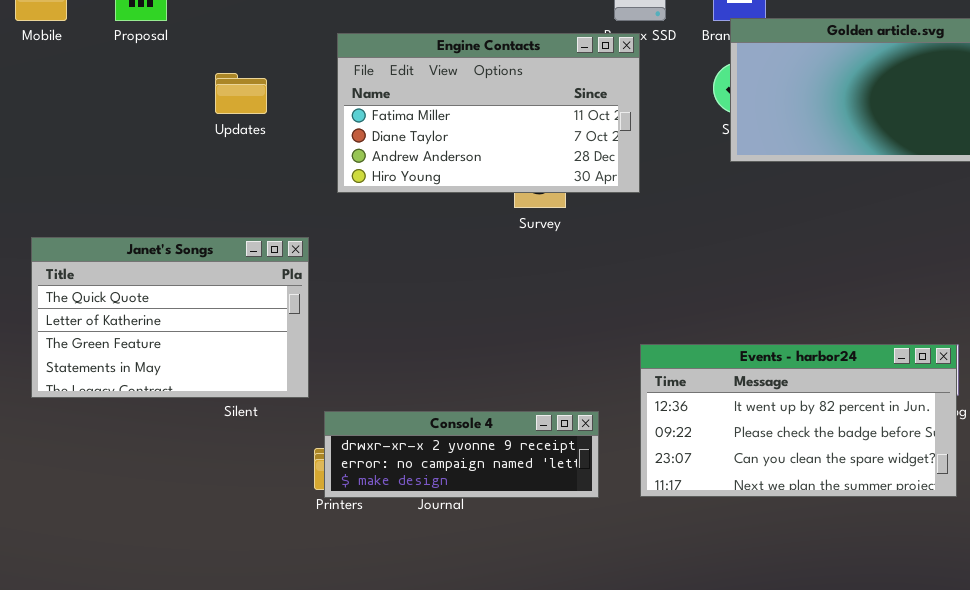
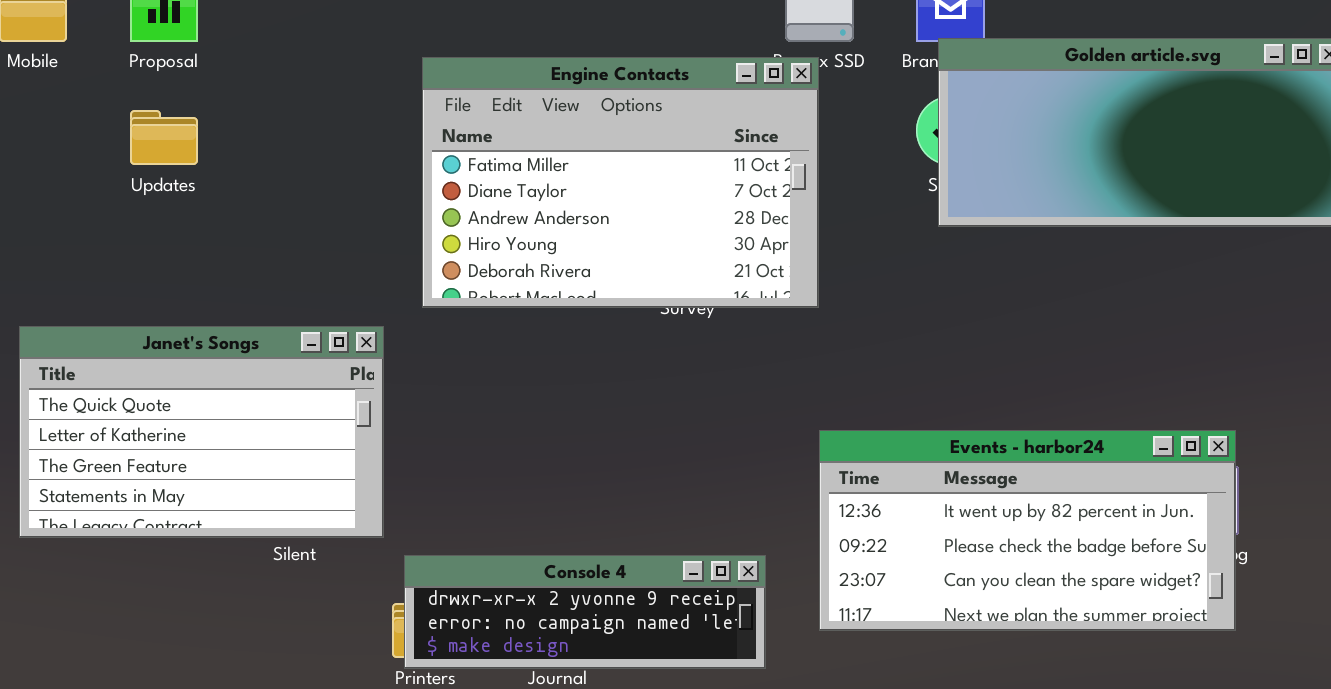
Engine Contacts: [337,33,640,193] -> [422,57,819,308], resized
Updates: [215,73,267,114] -> [130,110,198,165], moved
Events - harbor24: [640,344,957,497] -> [819,430,1236,631], moved

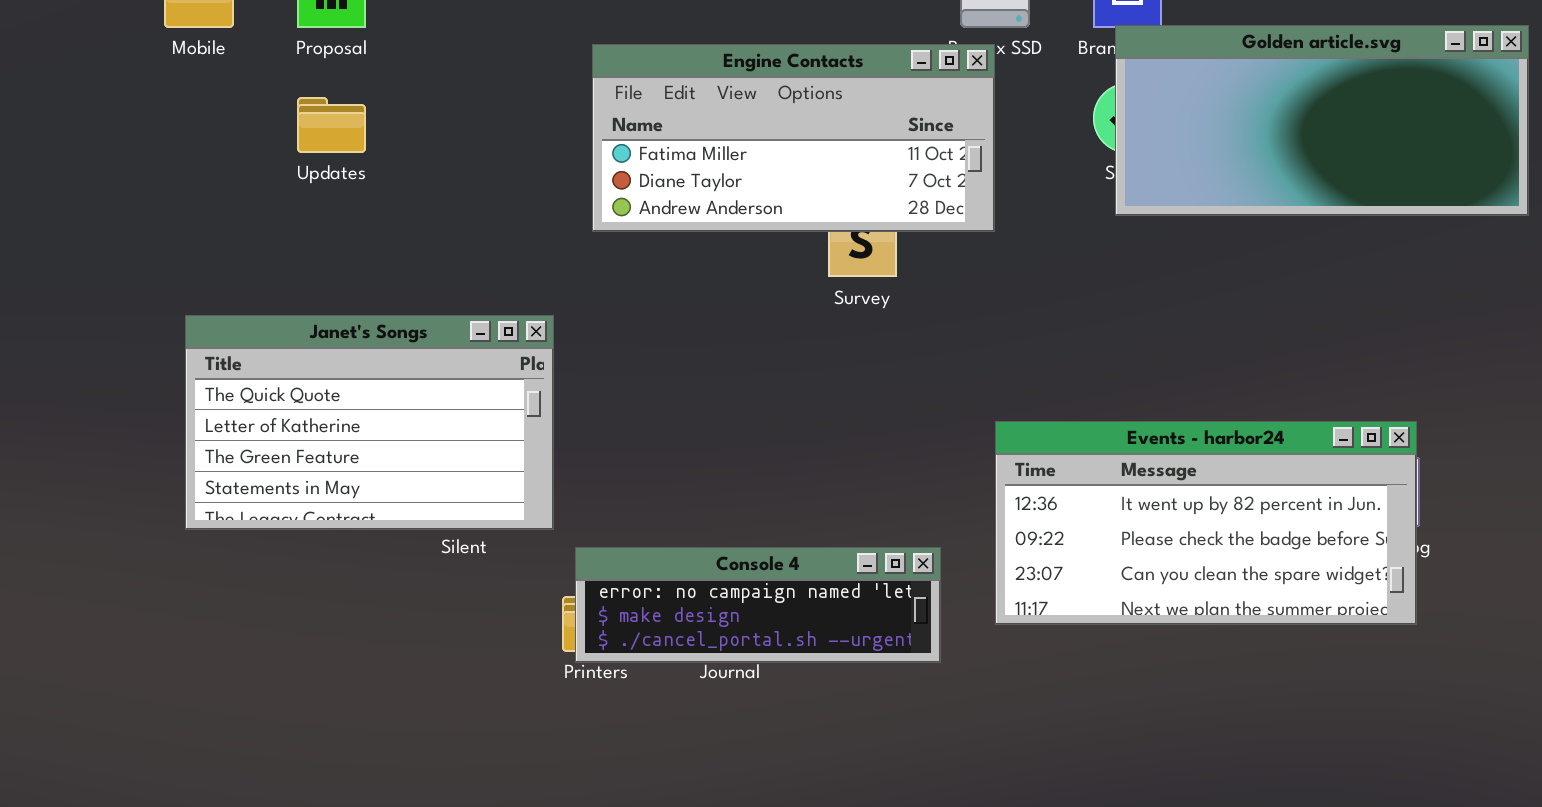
Engine Contacts: [422,57,819,308] -> [592,44,995,232], resized
Console 4: [404,555,766,669] -> [575,547,941,663], scrolled down 1 row

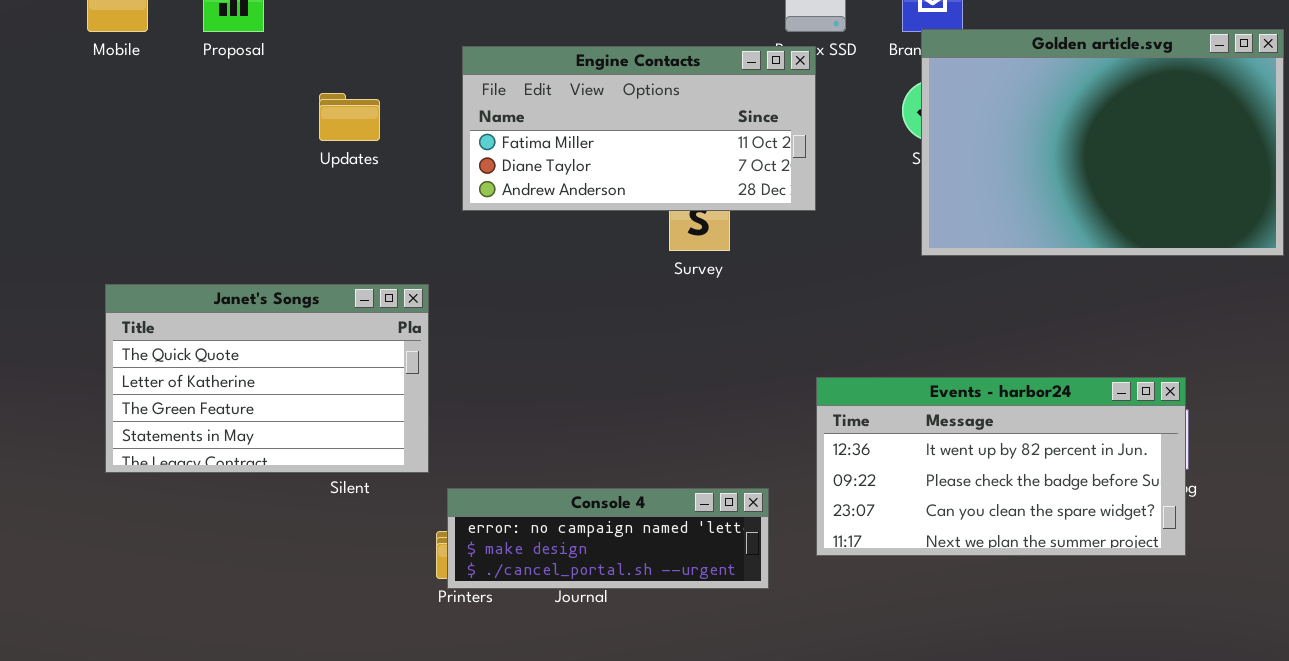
Golden article.svg: [1115,25,1529,216] -> [921,29,1284,256], resized
Updates: [297,97,366,153] -> [319,93,380,141], moved

